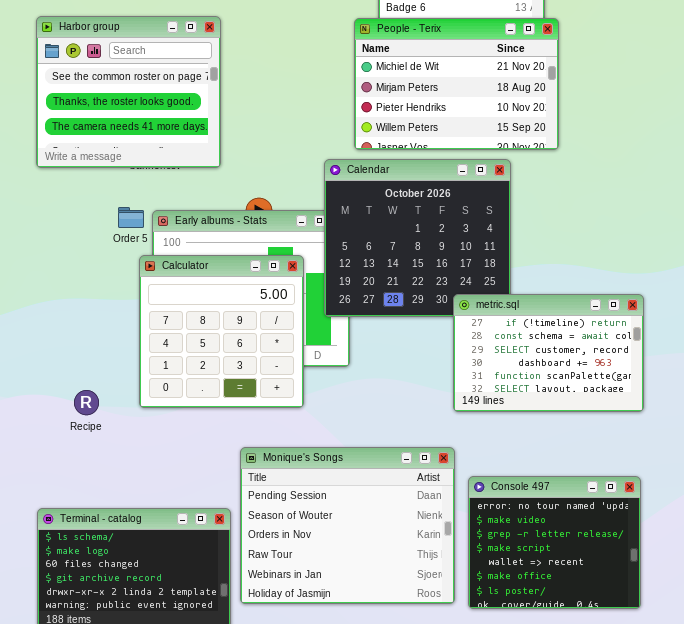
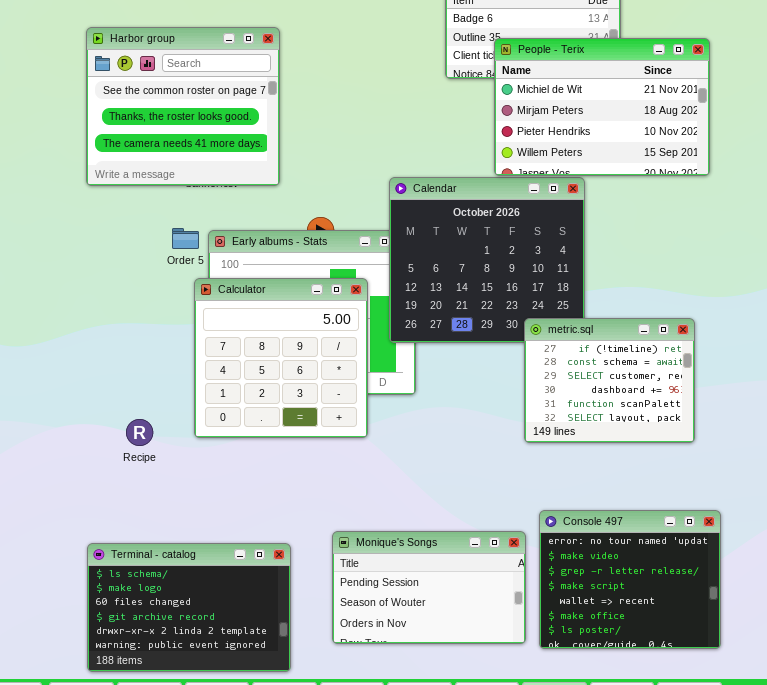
People - Terix: [354,18,559,150] -> [494,38,710,176], moved
metric.sql: [453,294,644,412] -> [524,318,695,443], resized
Monique's Songs: [240,447,455,604] -> [332,531,526,644], resized

